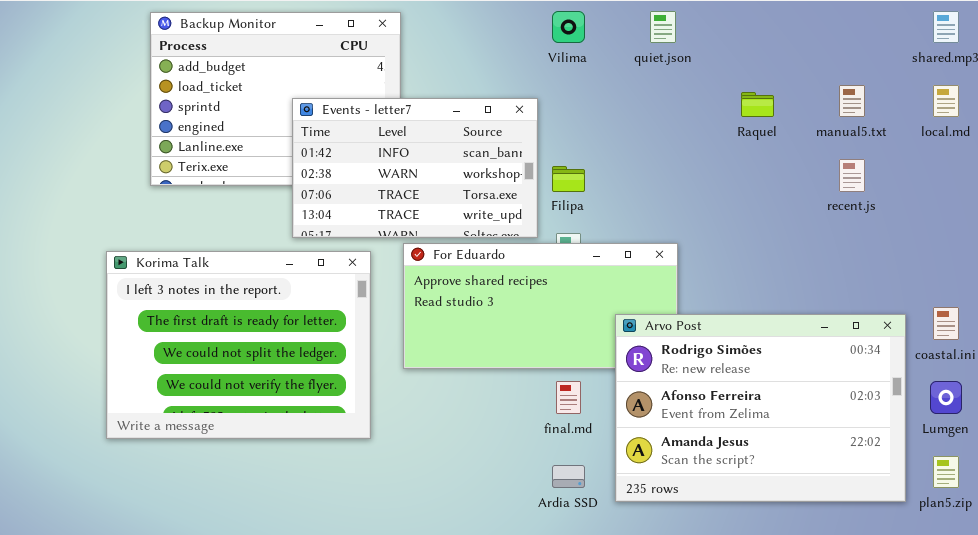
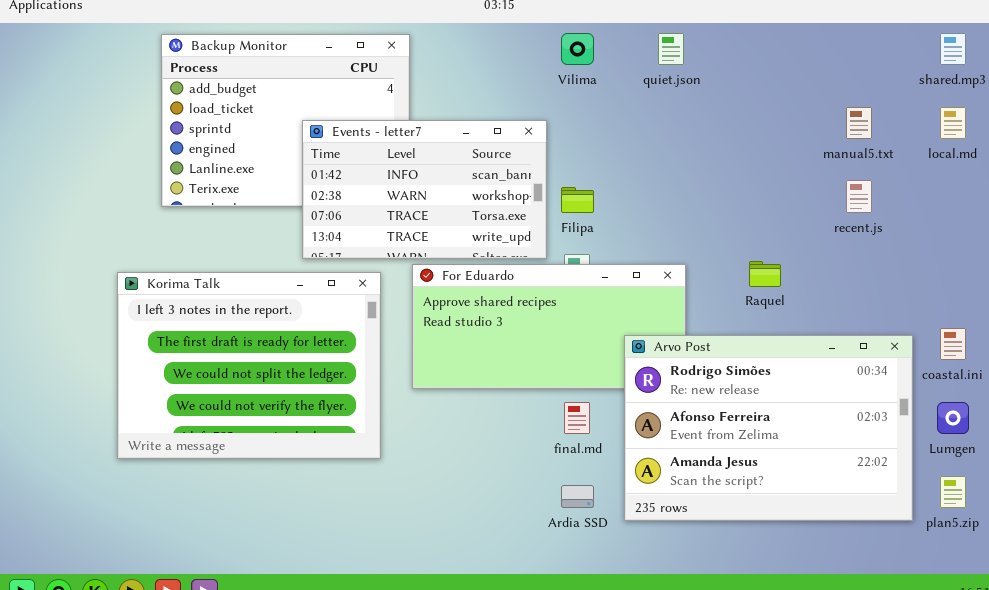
Raquel: [741,92,774,117] -> [749,261,781,287], moved

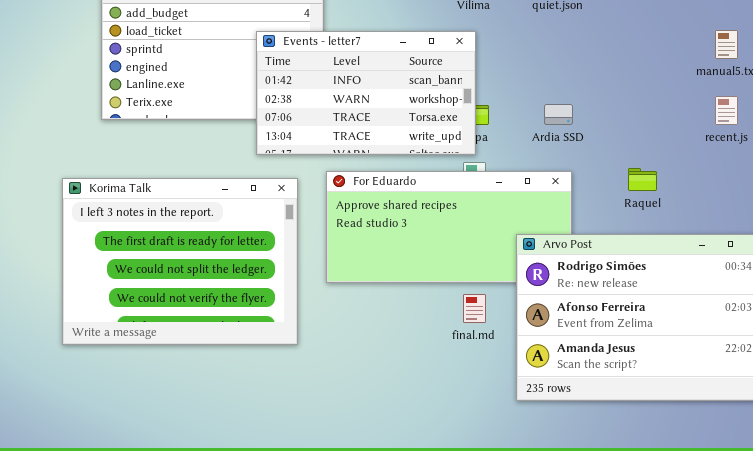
Events - letter7: [302,120,547,259] -> [256,31,476,155], moved
Ardia SSD: [561,485,594,508] -> [544,104,573,125], moved

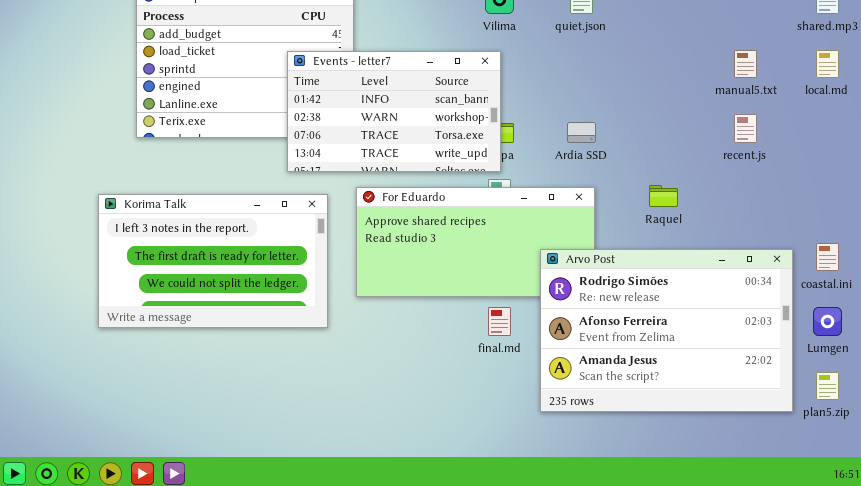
Korima Talk: [62,178,298,345] -> [98,194,328,328], resized

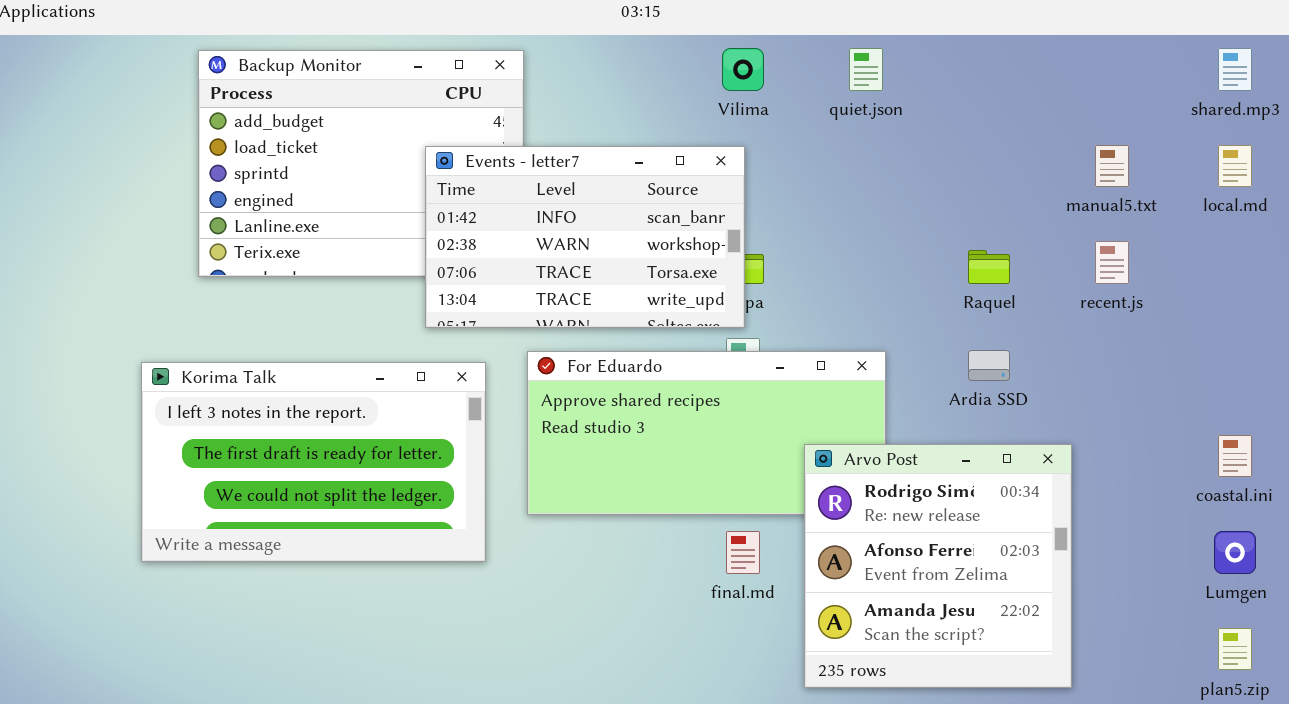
Ardia SSD: [567,122,596,143] -> [968,350,1010,381], moved
Raquel: [649,185,678,207] -> [968,250,1010,284], moved
Arvo Post: [540,249,793,412] -> [804,444,1072,688], resized

